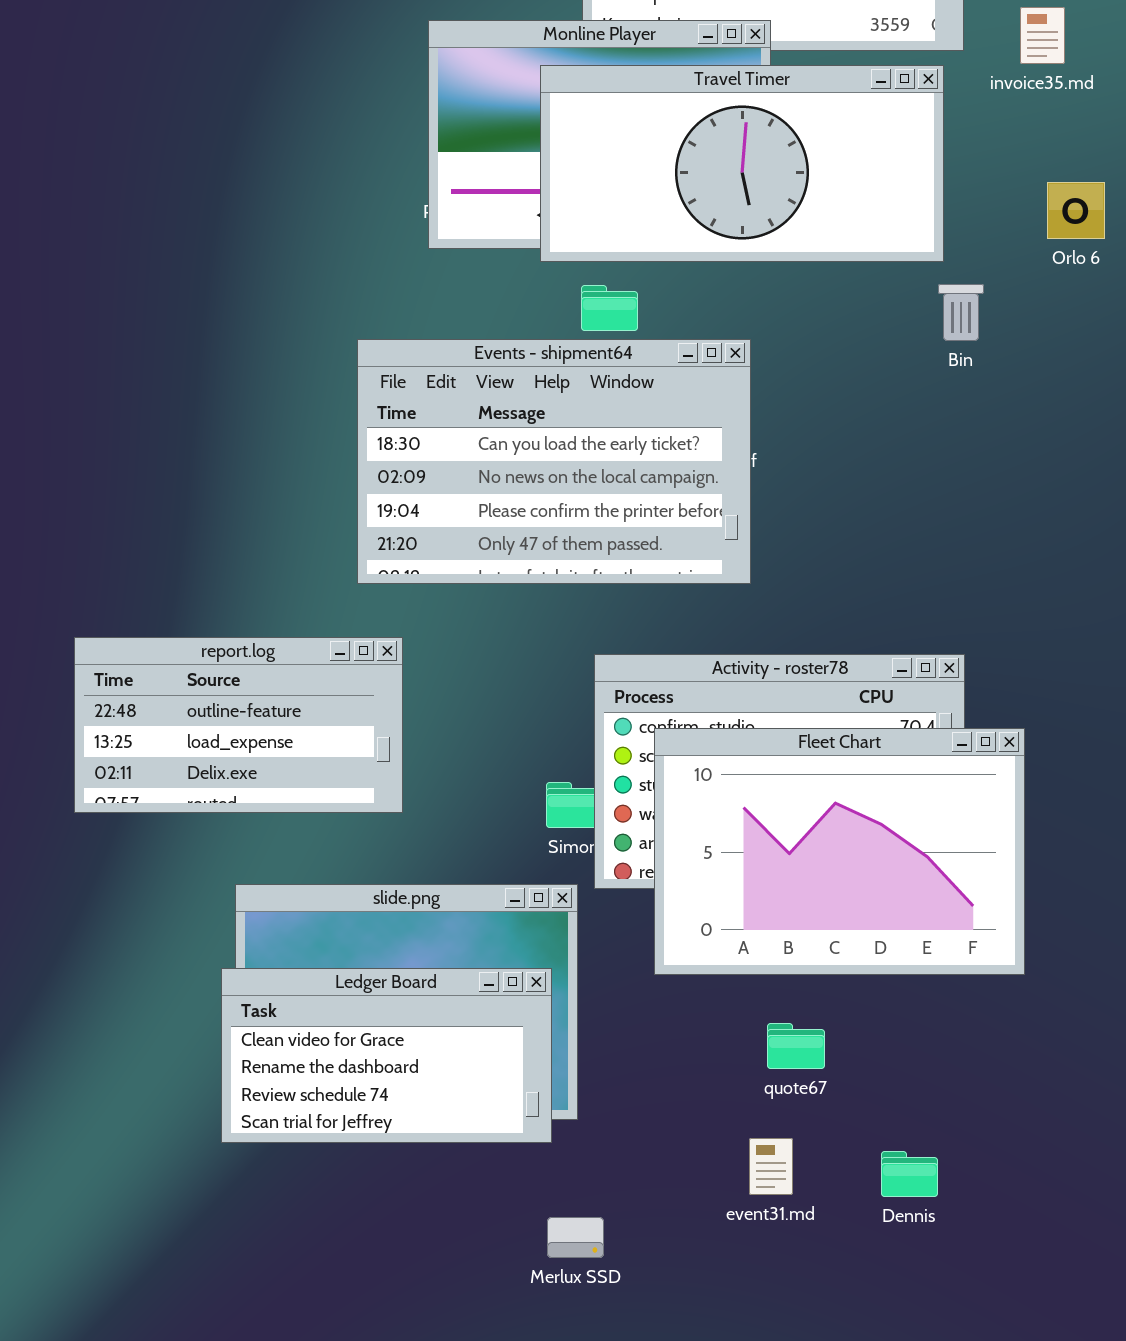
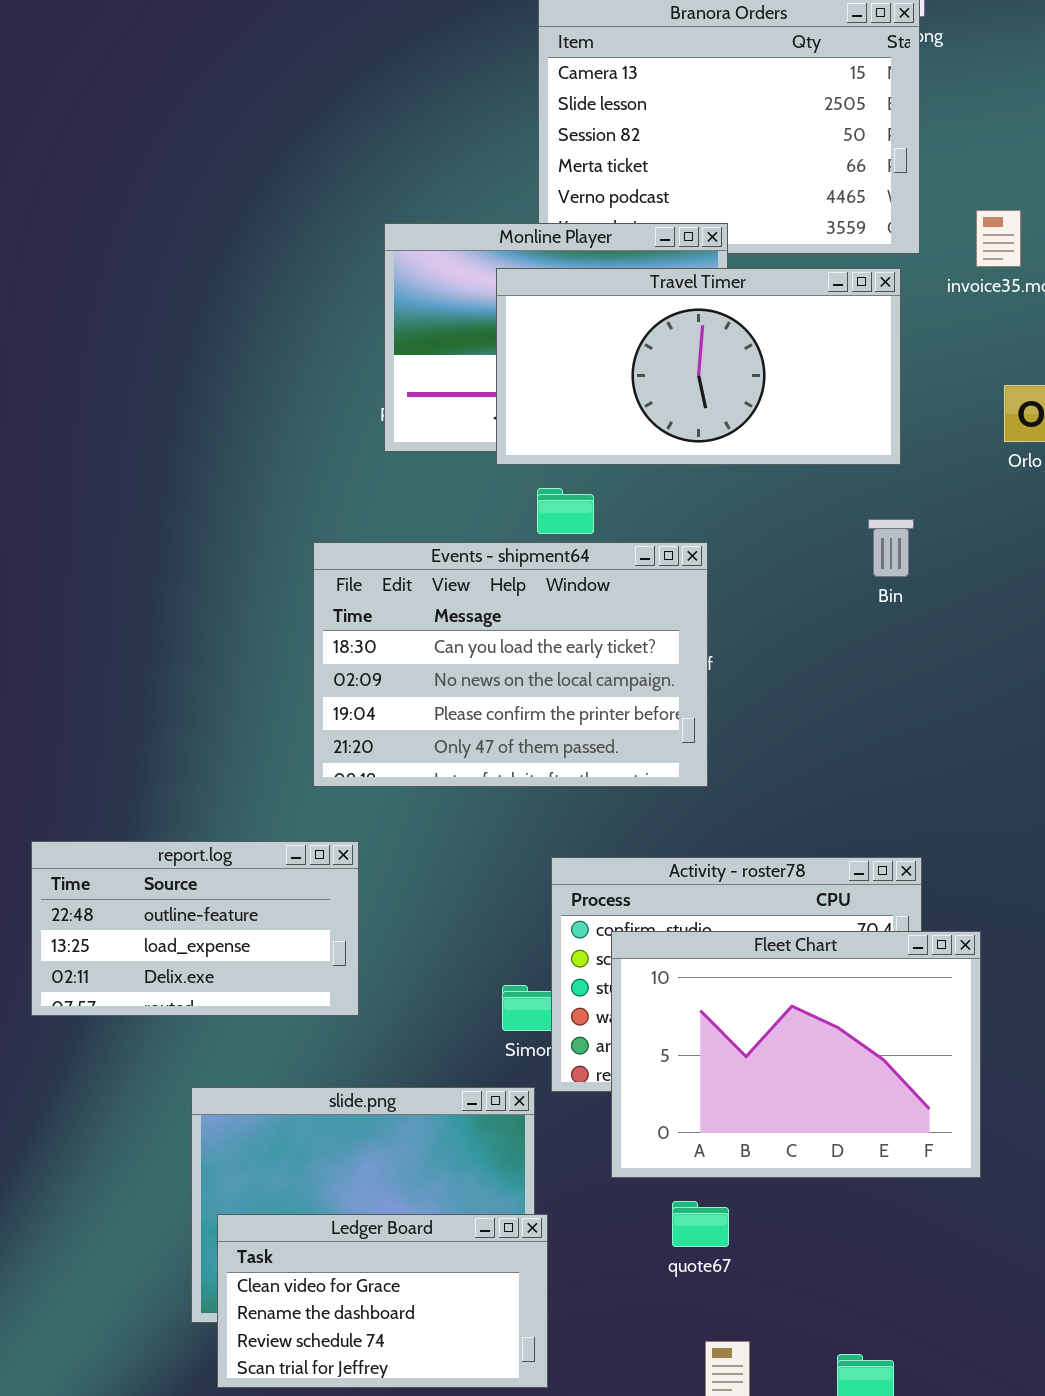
Bin: [938,284,984,341] -> [868,519,914,577], moved
Ledger Board: [221,968,552,1143] -> [217,1214,548,1388], moved
quote67: [767,1023,825,1069] -> [672,1201,729,1247], moved

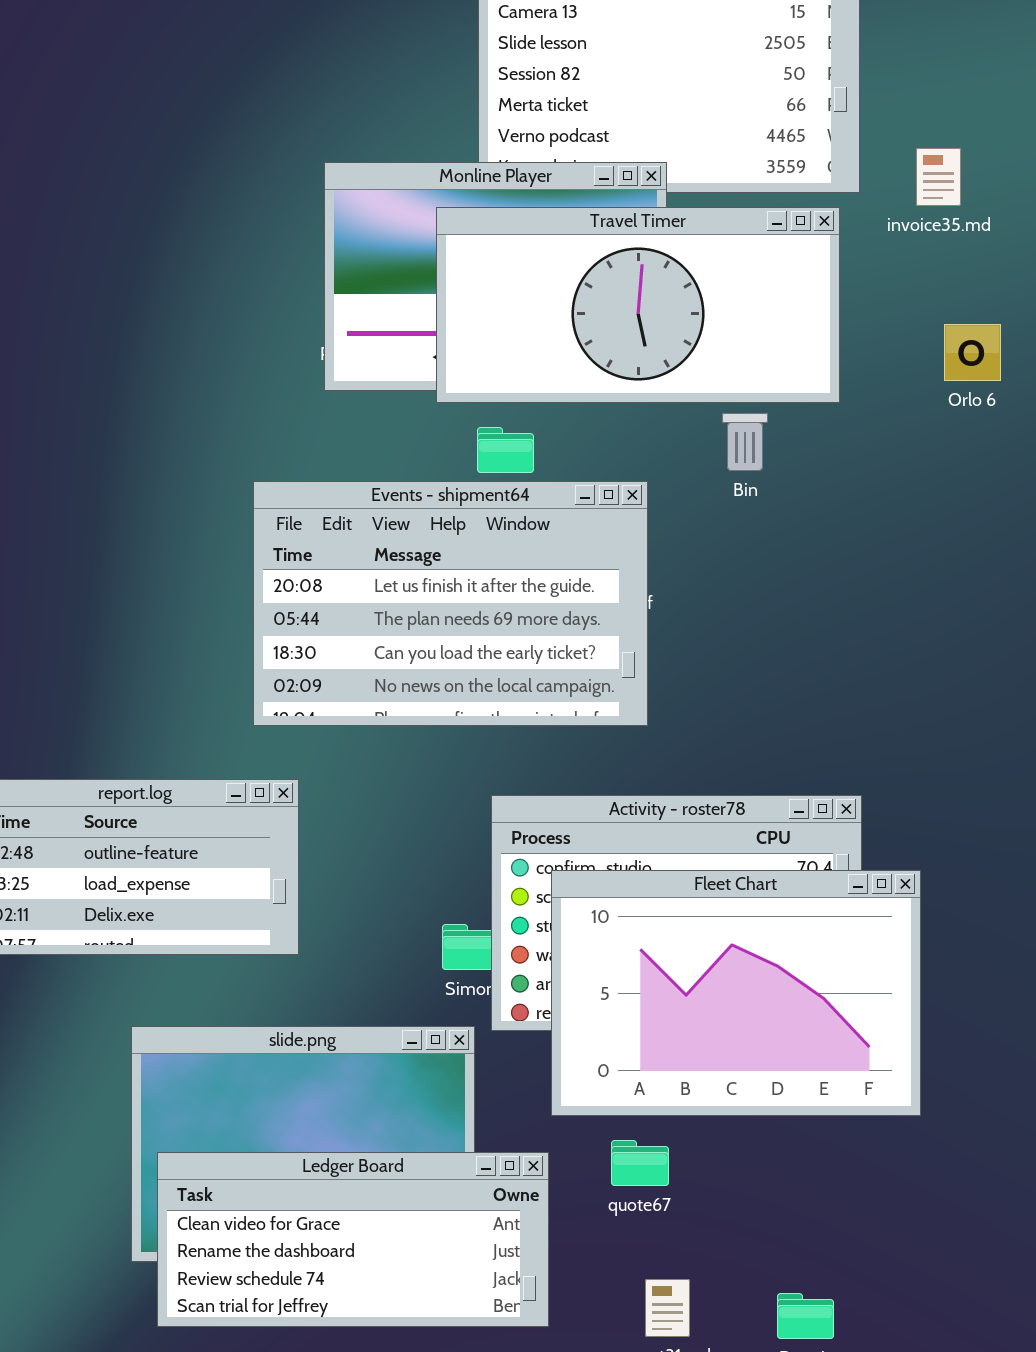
Bin: [868,519,914,577] -> [722,413,768,471], moved
Events - shipment64: [313,542,708,787] -> [253,481,648,726], scrolled up 2 rows
Ledger Board: [217,1214,548,1388] -> [157,1152,549,1327], resized

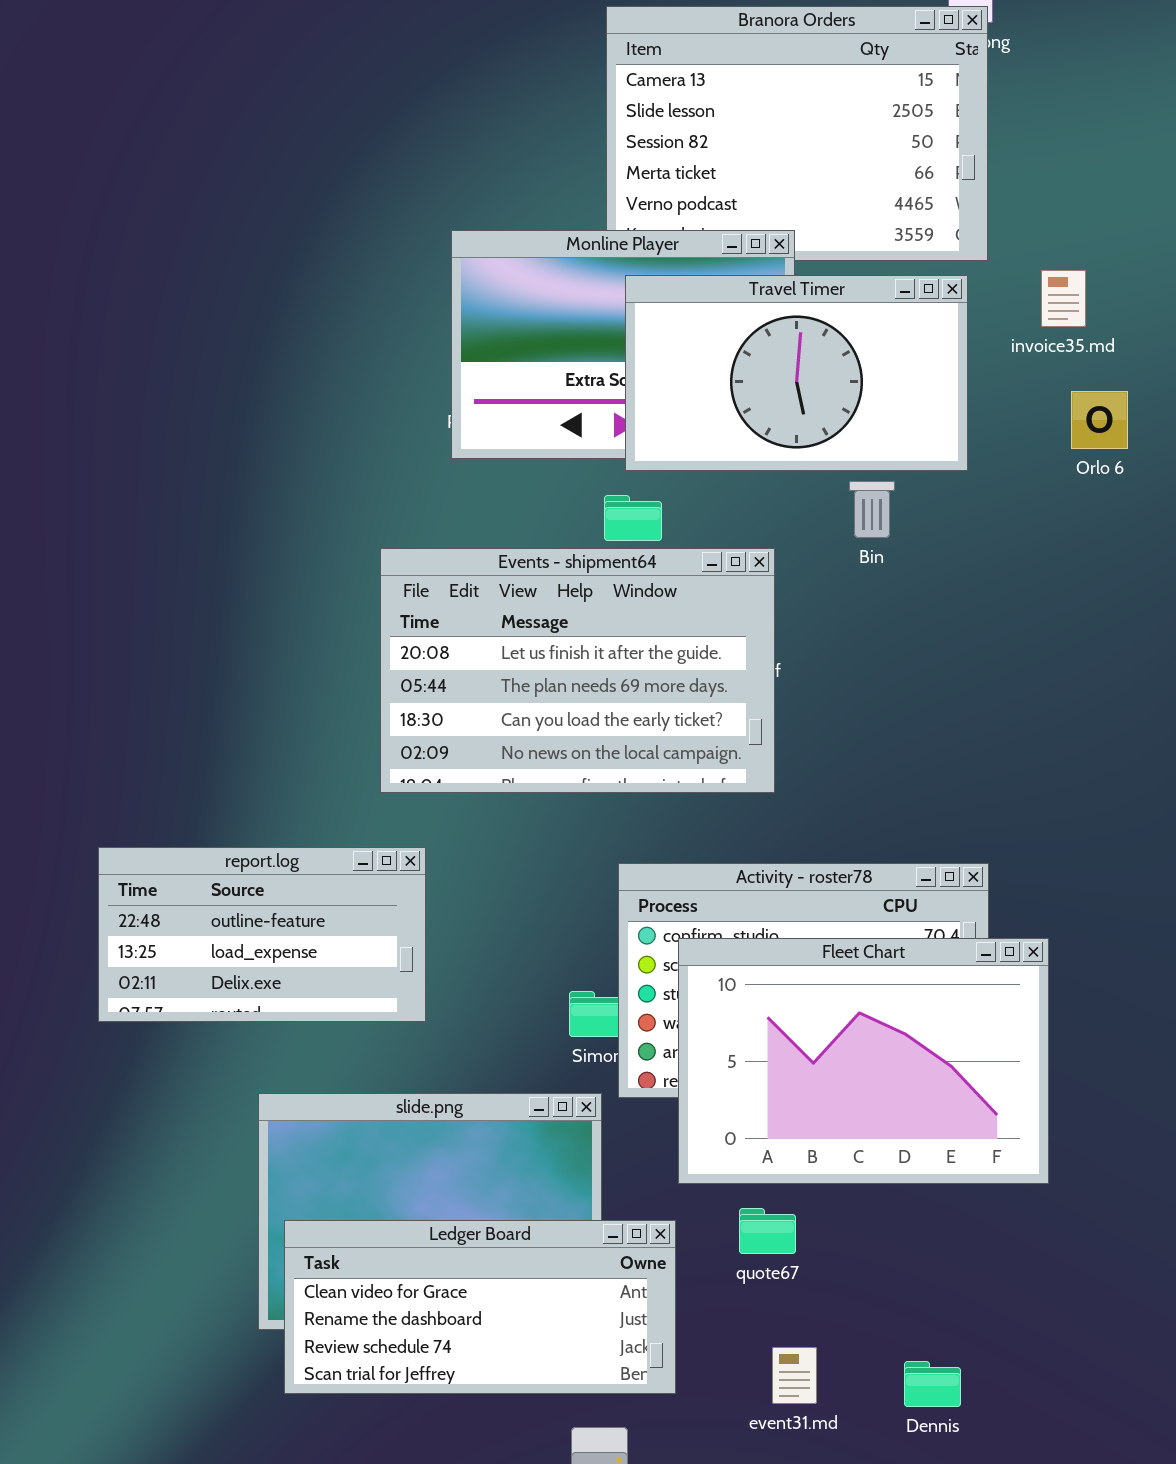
invoice35.md: [916,148,961,206] -> [1041,270,1086,327], moved
Travel Timer: [436,207,840,403] -> [625,275,968,471], resized

